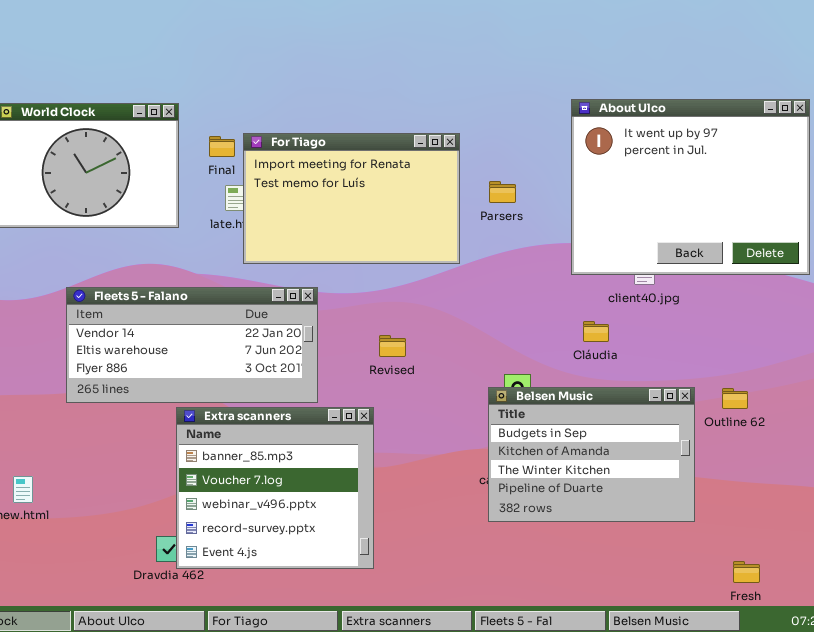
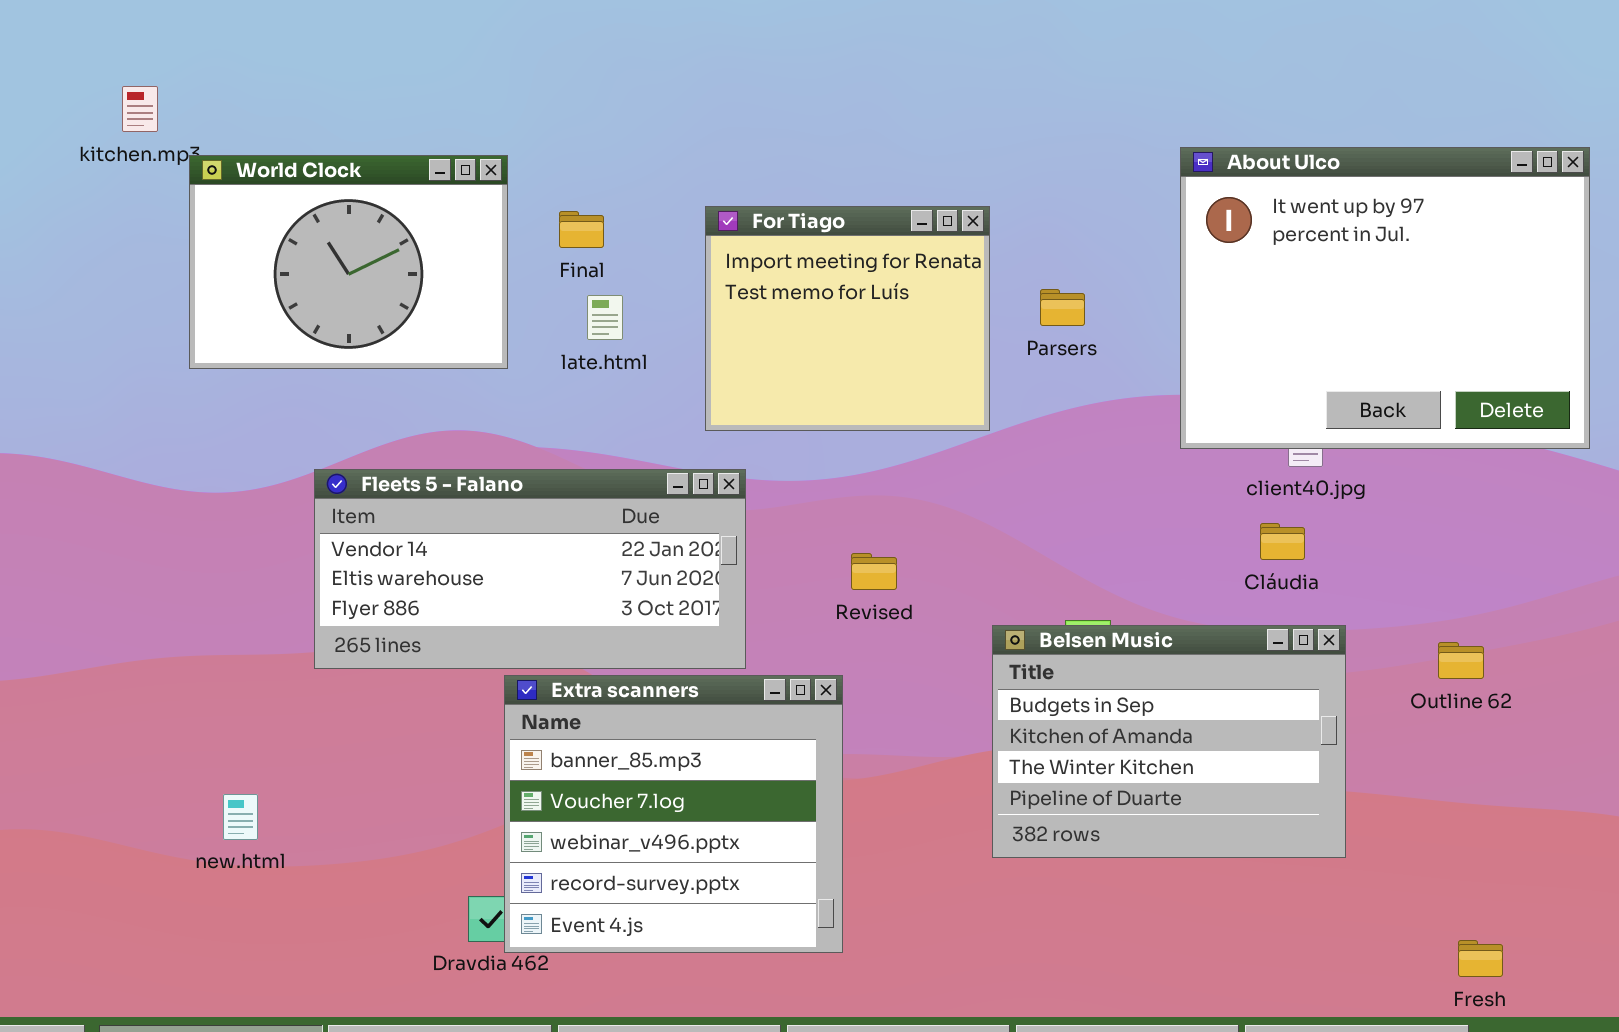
For Tiago: [243,133,460,264] -> [705,206,990,431], resized
Cláudia: [583,321,609,342] -> [1260,523,1305,560], moved
Belsen Music: [488,387,695,522] -> [992,625,1346,858], moved

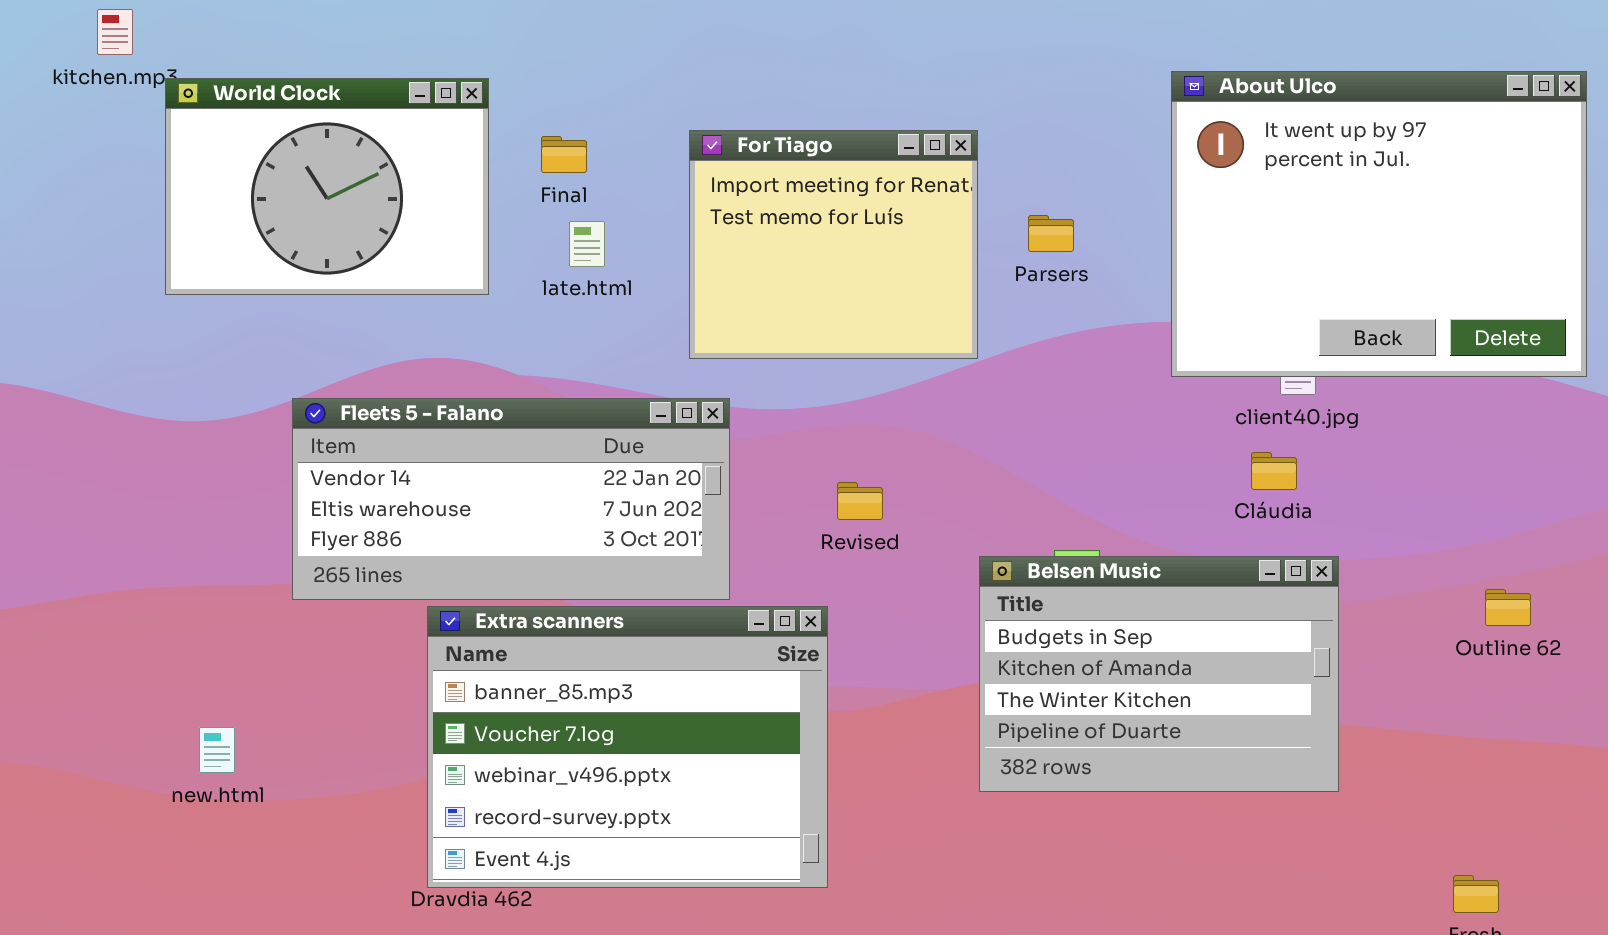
Outline 62: [1438,642,1484,679] -> [1485,589,1531,626], moved
Extra scanners: [504,675,843,953] -> [427,606,828,888], resized

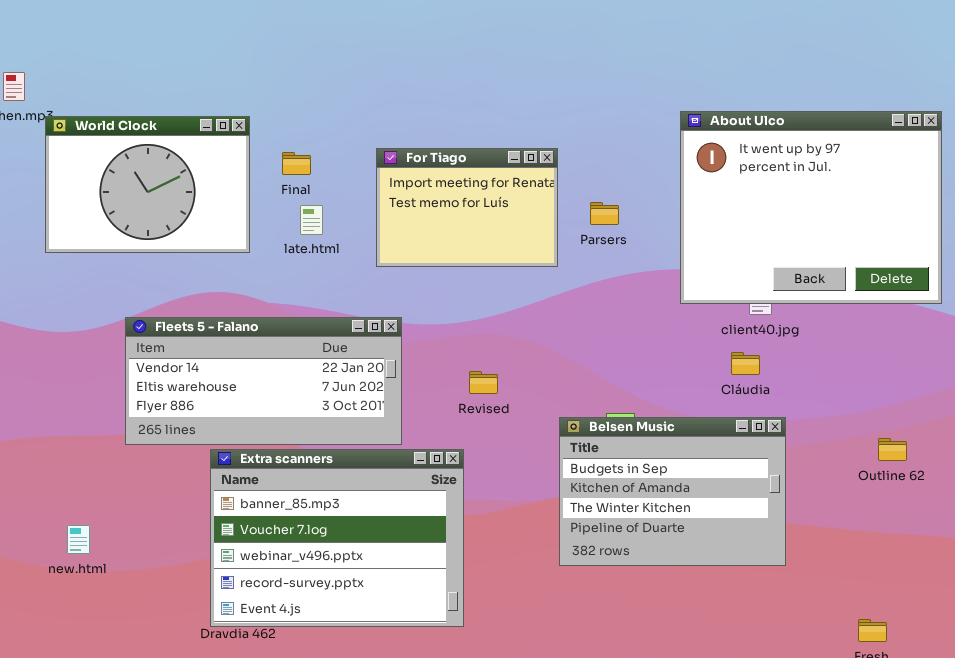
For Tiago: [689,130,978,359] -> [376,148,558,267], resized

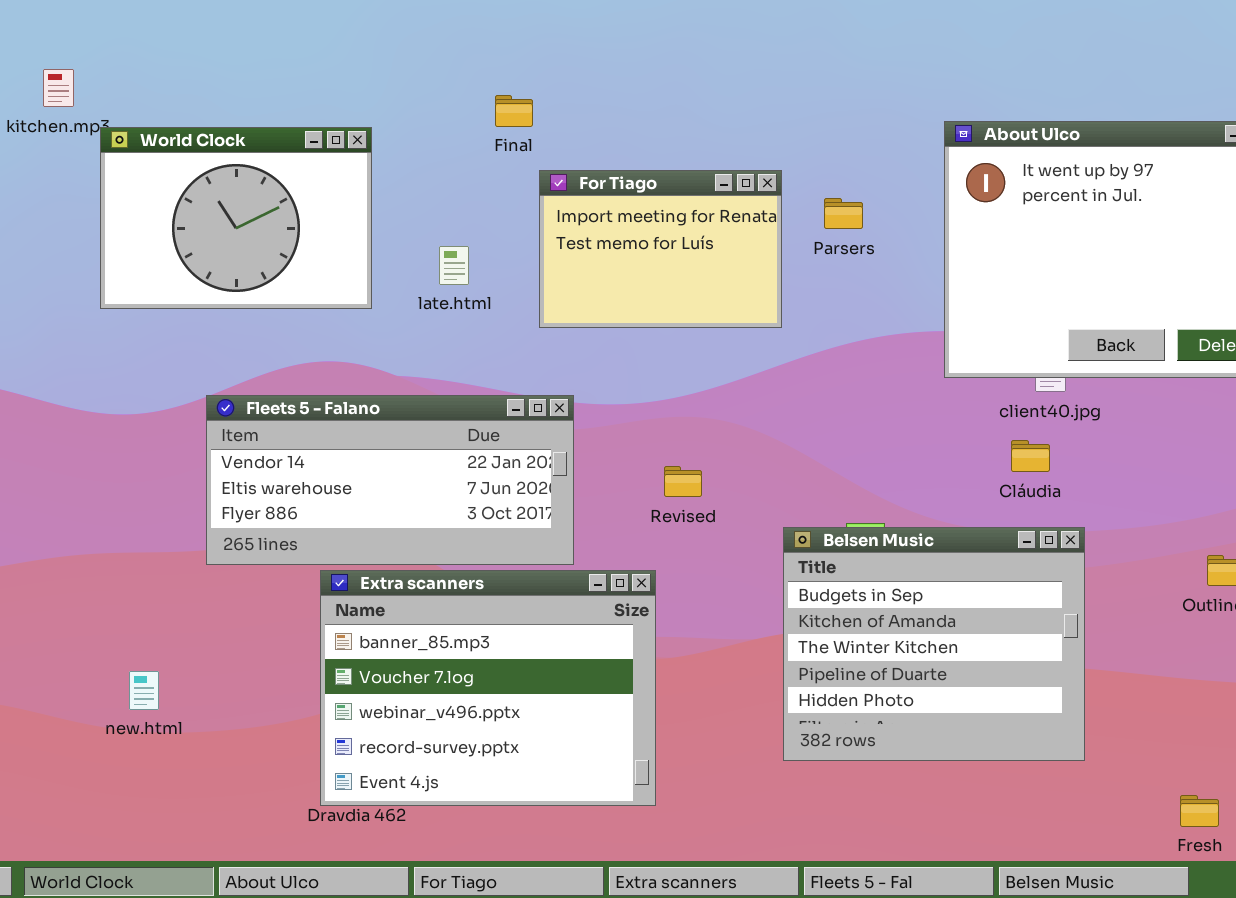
Final: [282,152,311,175] -> [495,95,533,127], moved
Parsers: [590,202,619,225] -> [824,198,863,229], moved
Belsen Music: [559,417,786,566] -> [783,527,1085,761], resized

